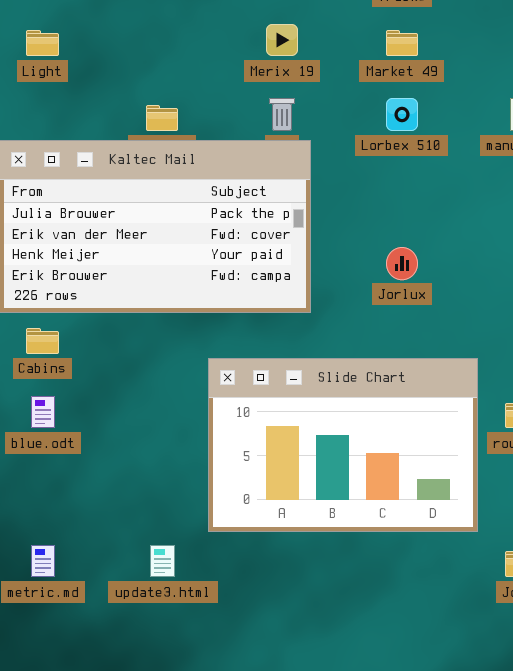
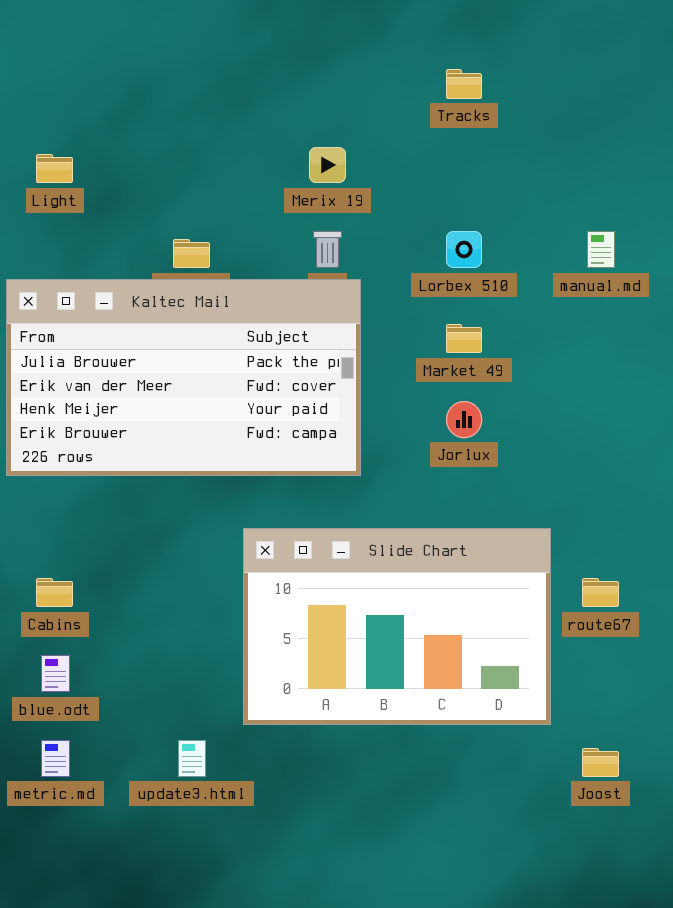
Market 49: [386,30,418,56] -> [446,324,482,353], moved
Cabins: [26,328,59,354] -> [36,578,73,607], moved
blue.odt: [31,396,55,428] -> [41,655,70,692], moved

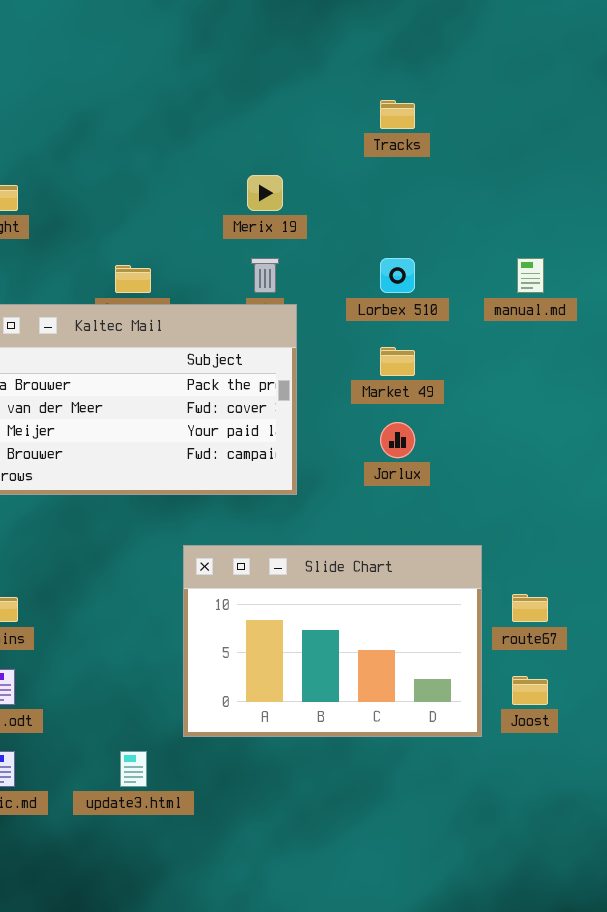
Joost: [582,748,619,777] -> [512,676,548,705], moved

